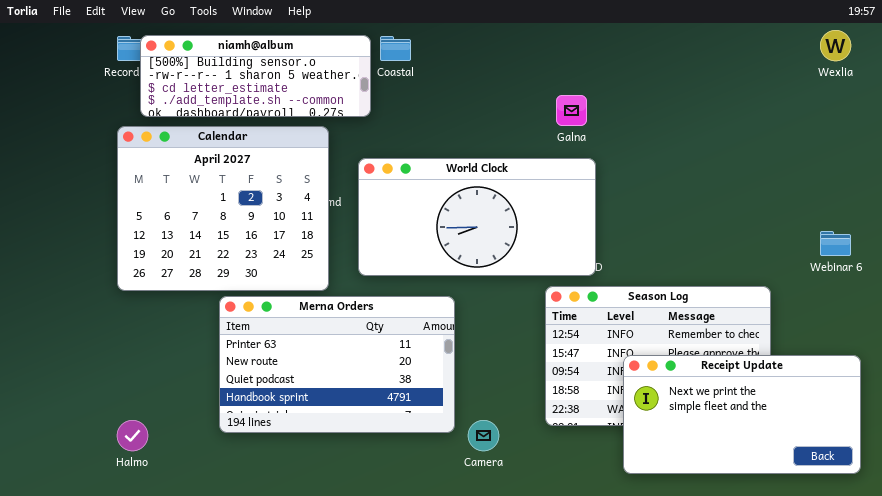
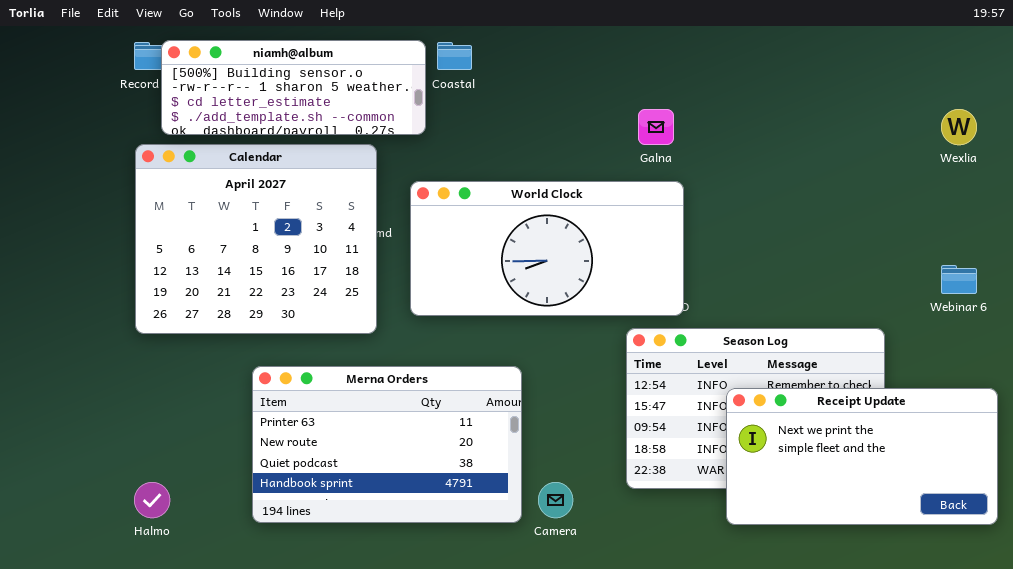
Wexlia: [820,30,851,61] -> [941,109,977,145], moved
Merna Orders: [219,296,455,433] -> [252,366,522,523], moved
Receipt Update: [623,355,861,474] -> [726,388,998,525], moved

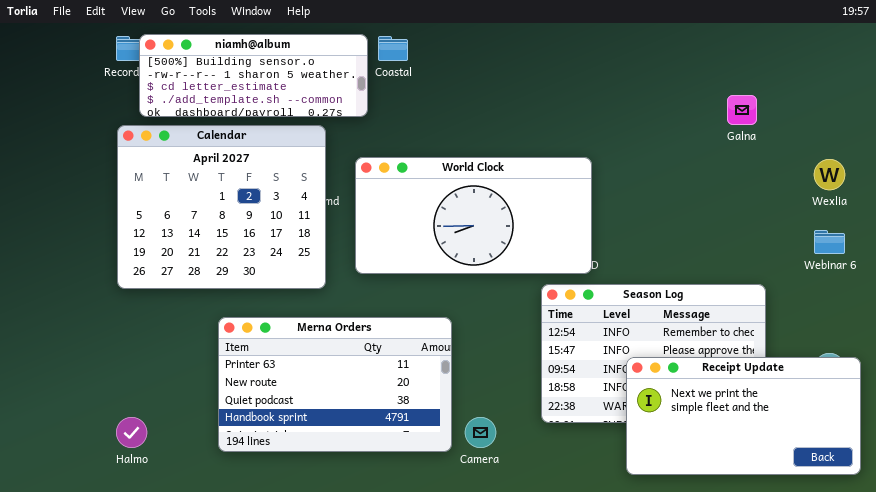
Galna: [638,109,674,145] -> [727,95,757,125], moved
Wexlia: [941,109,977,145] -> [814,159,845,190], moved
Receipt Update: [726,388,998,525] -> [626,357,861,475], moved

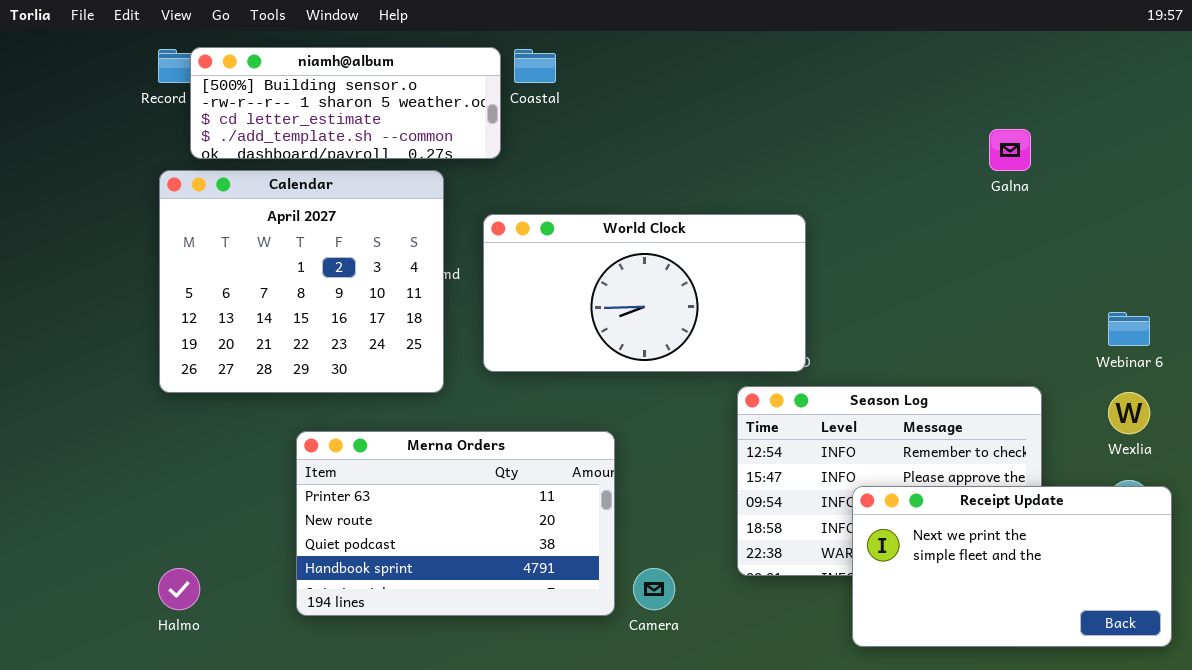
Wexlia: [814,159,845,190] -> [1108,392,1150,434], moved

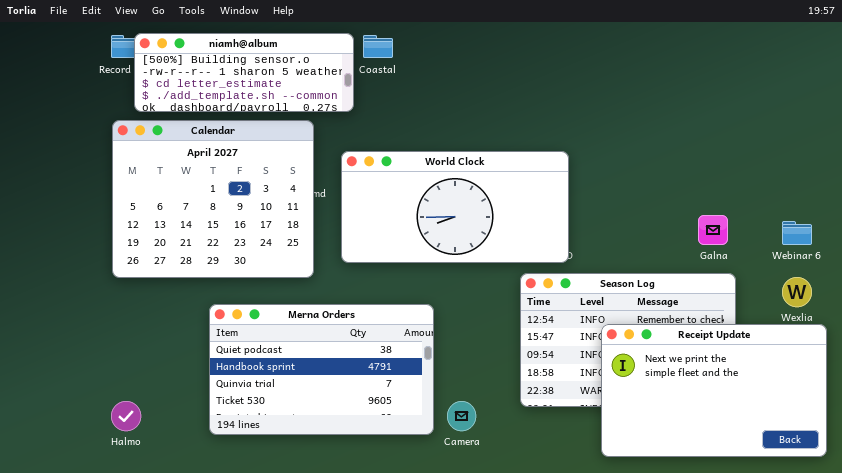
Galna: [989,129,1031,171] -> [698,215,728,245], moved
Merna Orders: [296,431,615,616] -> [209,304,434,435], scrolled down 2 rows
Receipt Update: [852,486,1172,647] -> [601,324,827,457], resized

